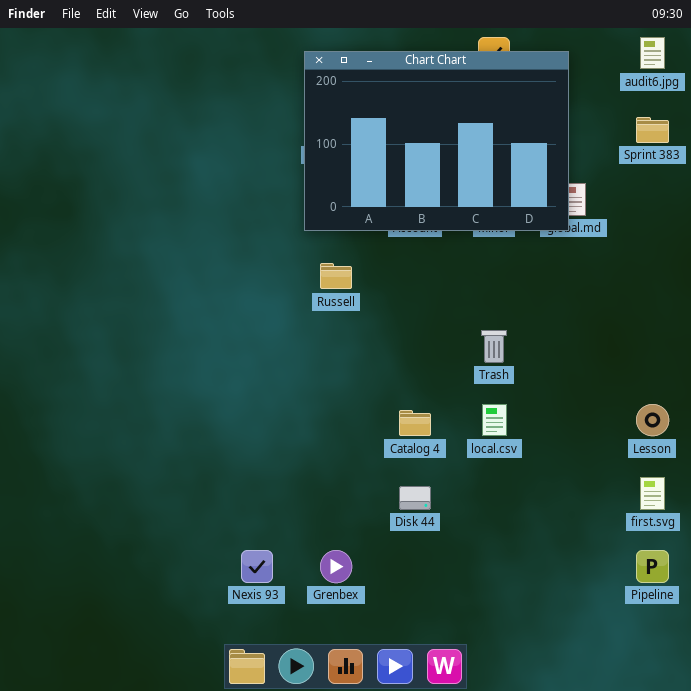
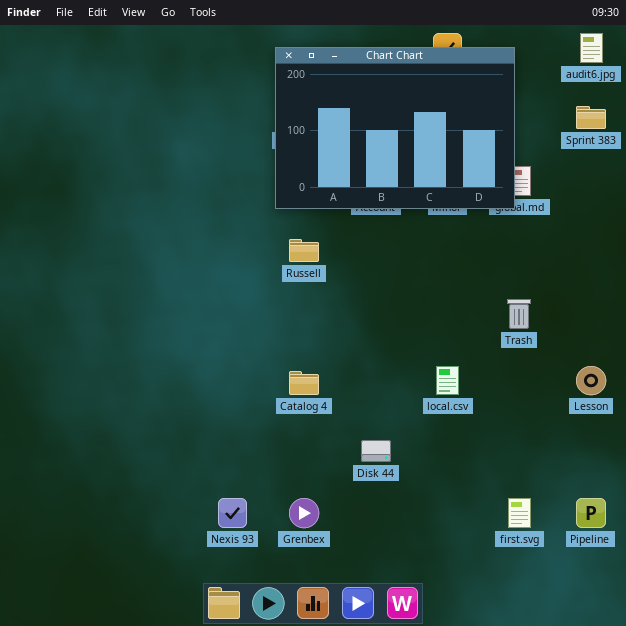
Trash: [481,330,507,363] -> [507,299,531,329], moved
Catalog 4: [399,410,431,436] -> [289,371,319,395], moved
first.svg: [640,477,665,510] -> [508,498,531,528], moved

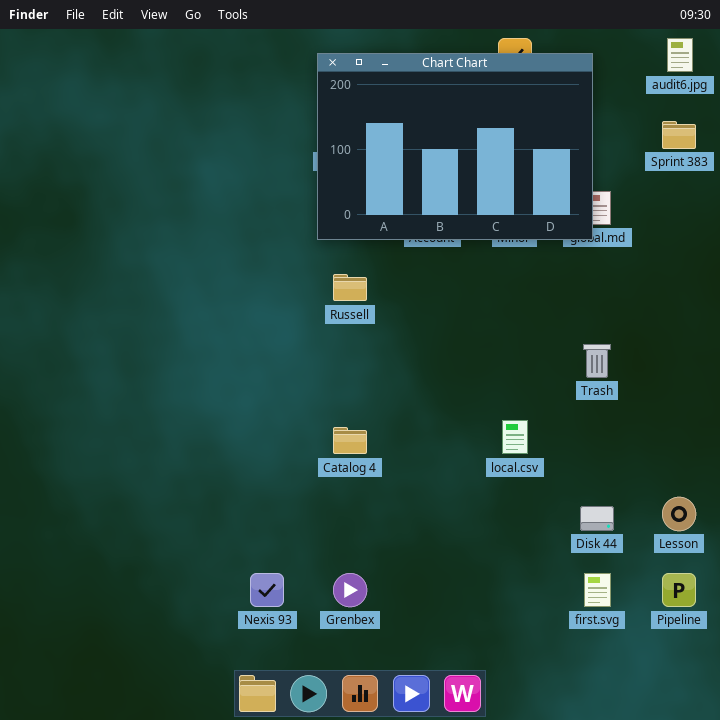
Lesson: [576,366,606,395] -> [662,497,696,531], moved
Disk 44: [361,440,391,462] -> [580,506,614,531], moved

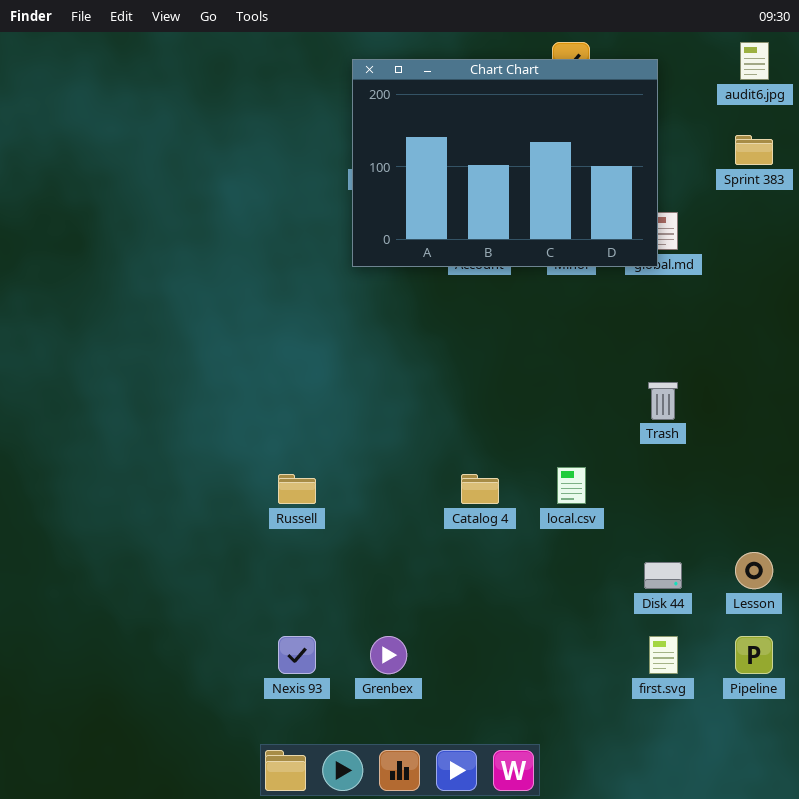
Russell: [333,274,367,301] -> [278,474,316,504], moved
Catalog 4: [333,427,367,454] -> [461,474,499,504], moved

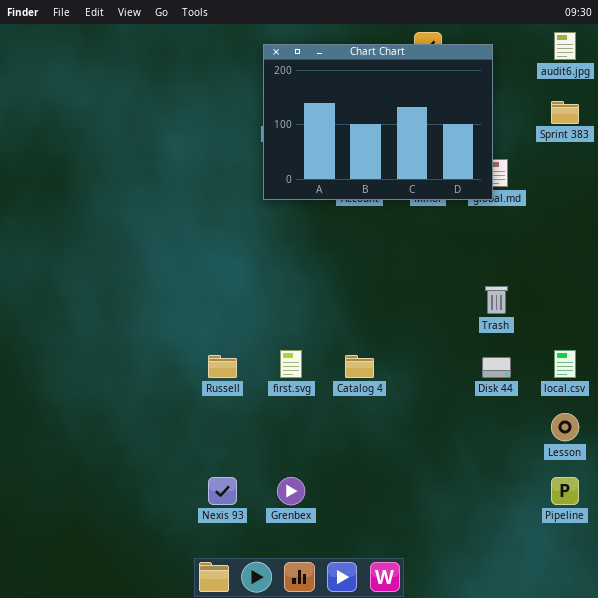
local.csv: [557,467,586,504] -> [554,350,576,378], moved
Disk 44: [644,562,682,589] -> [482,357,511,378], moved
first.svg: [649,636,678,674] -> [280,350,302,378], moved

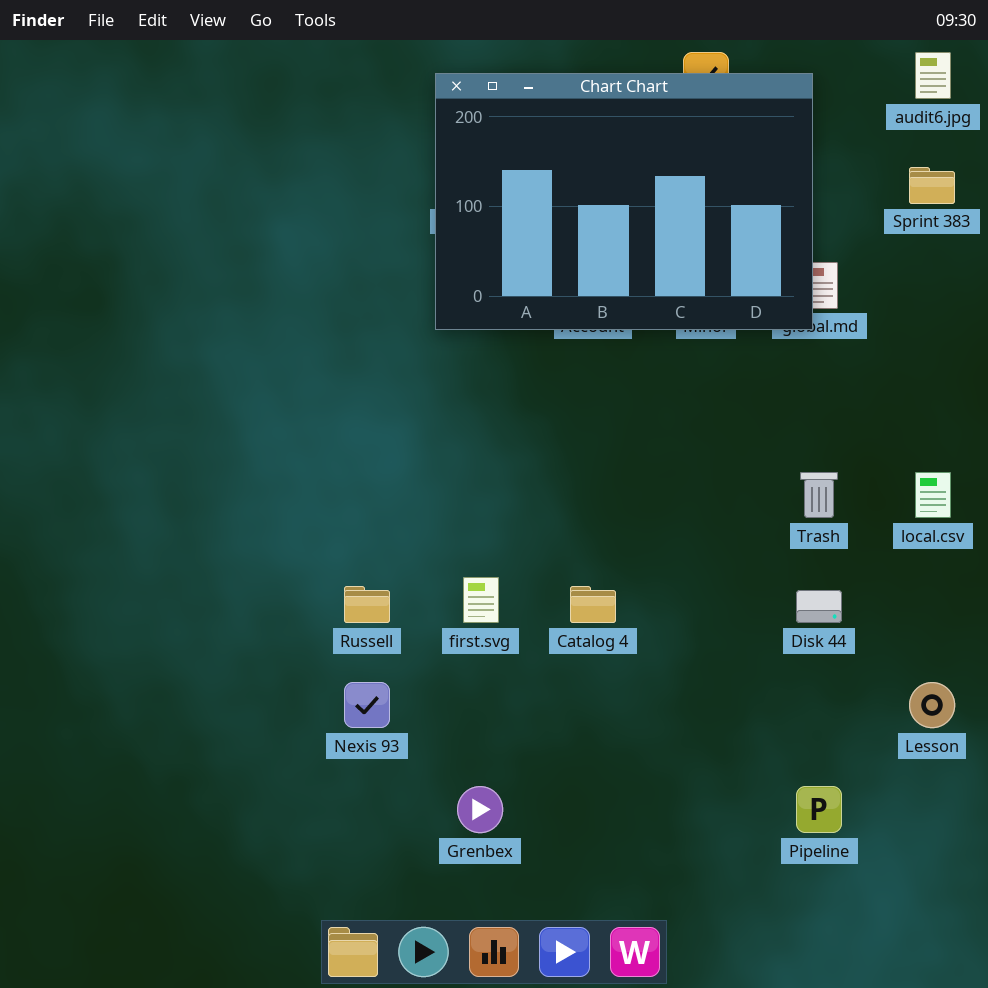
local.csv: [554,350,576,378] -> [915,472,951,518], moved
Nexis 93: [208,477,237,505] -> [344,682,390,728], moved
Pipeline: [551,477,579,505] -> [796,786,842,833], moved

